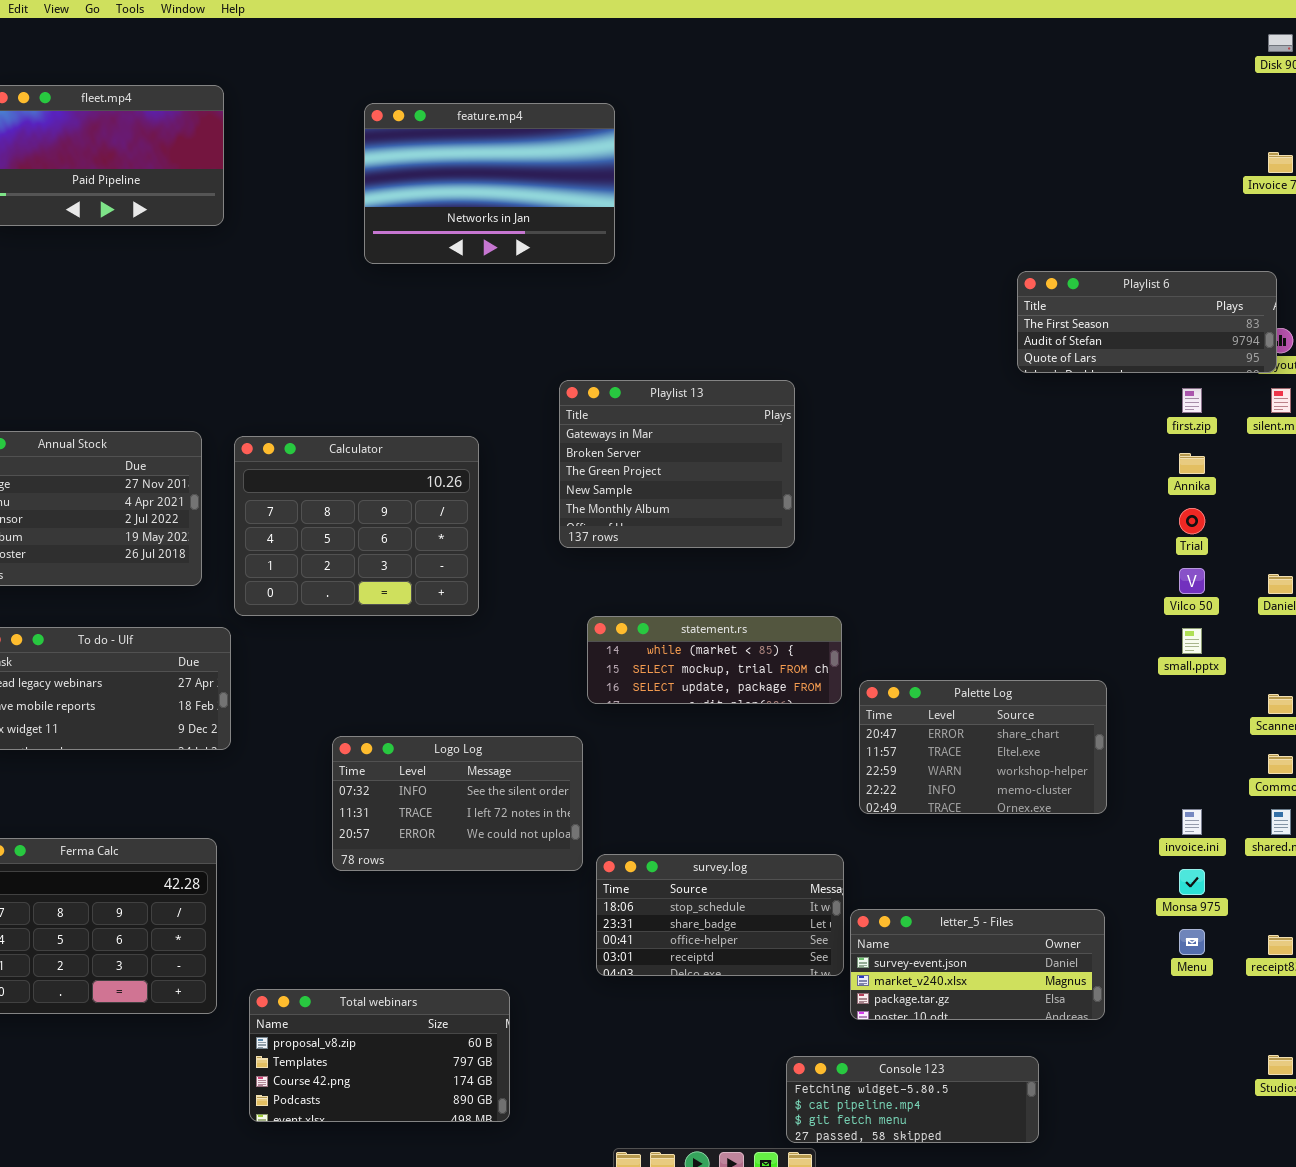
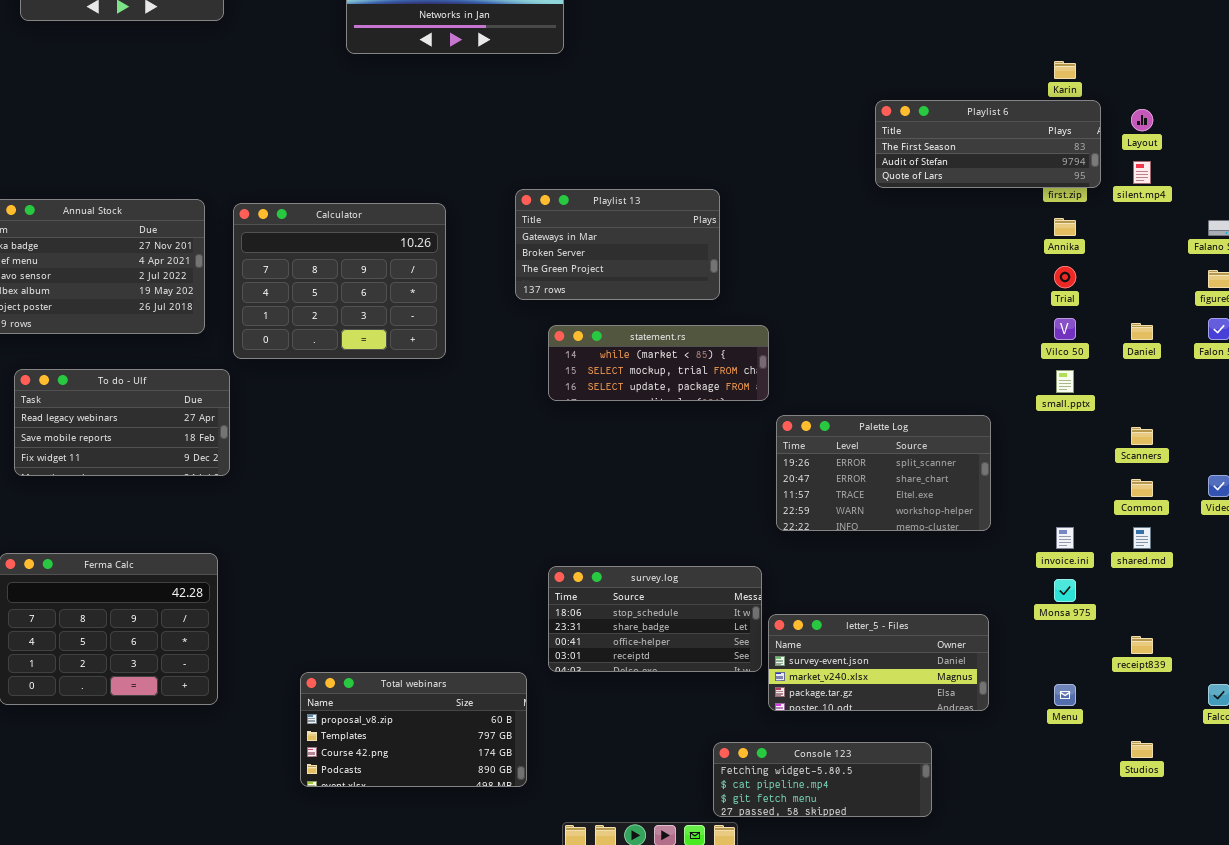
Playlist 6: [1017,271,1277,373] -> [875,100,1101,188], moved
Playlist 13: [559,380,795,548] -> [515,189,720,300], resized
statement.rs: [587,616,842,704] -> [548,325,769,401], moved
Palette Log: [859,680,1107,814] -> [776,415,991,531], scrolled up 1 row
Logo Log: [332,736,583,871] -> none, closed
Menu: [1179,929,1205,955] -> [1054,684,1076,706], moved
Total webinars: [249,989,510,1122] -> [300,672,527,787], moved

